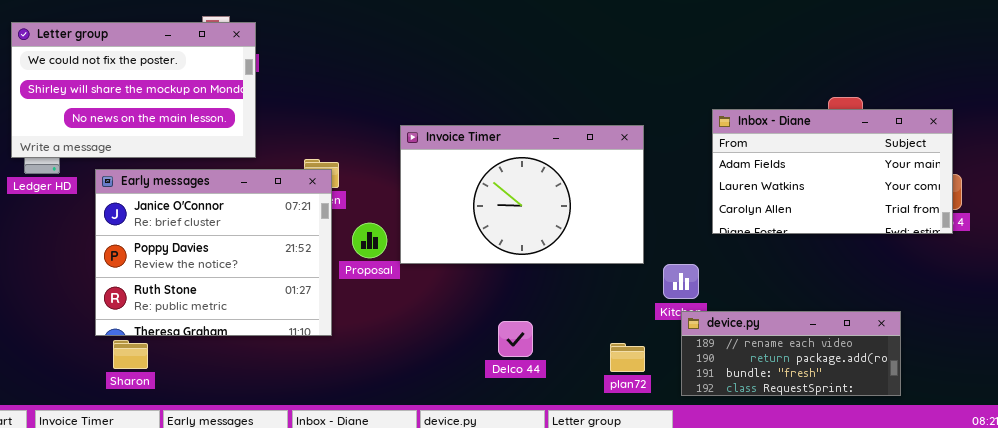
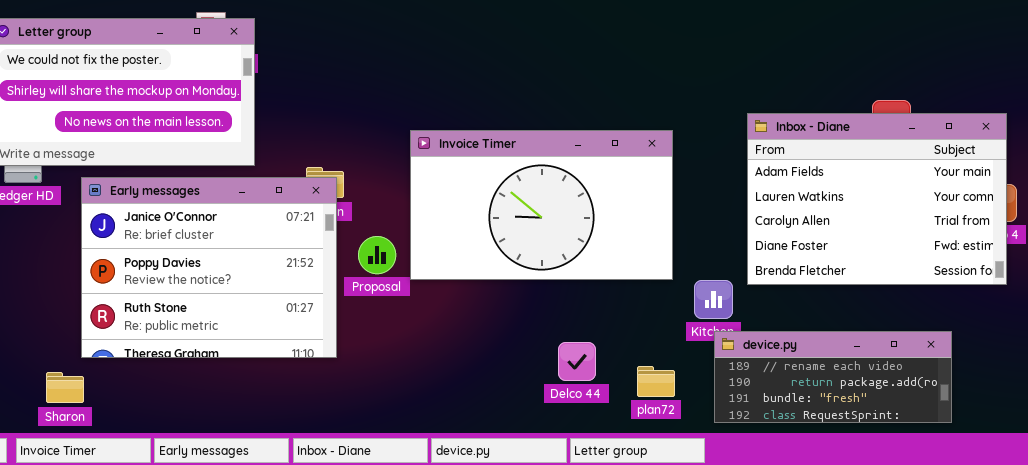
Inbox - Diane: [712,109,953,234] -> [747,113,1007,285], resized
Delco 44: [498,321,533,357] -> [558,342,596,381], moved
Sharon: [113,340,148,369] -> [46,372,84,403], moved

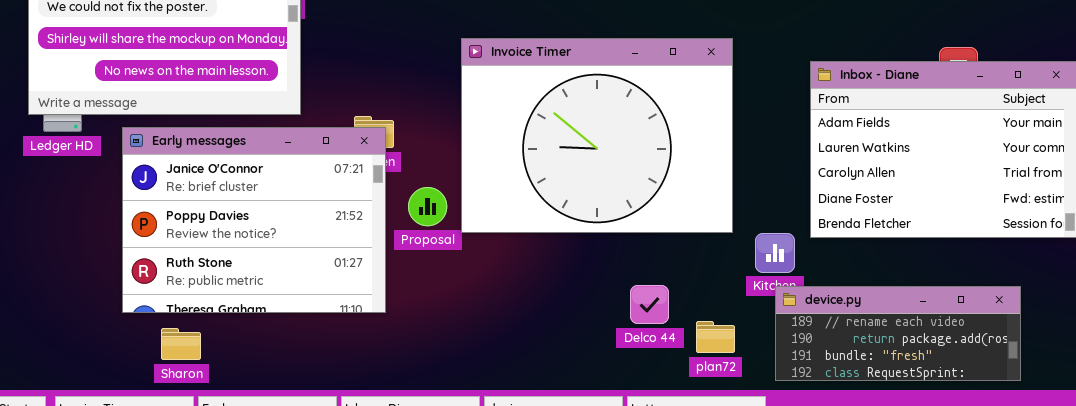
Invoice Timer: [410,130,673,280] -> [461,38,733,233], resized
Delco 44: [558,342,596,381] -> [630,285,669,324], moved
Sharon: [46,372,84,403] -> [161,328,201,360], moved

